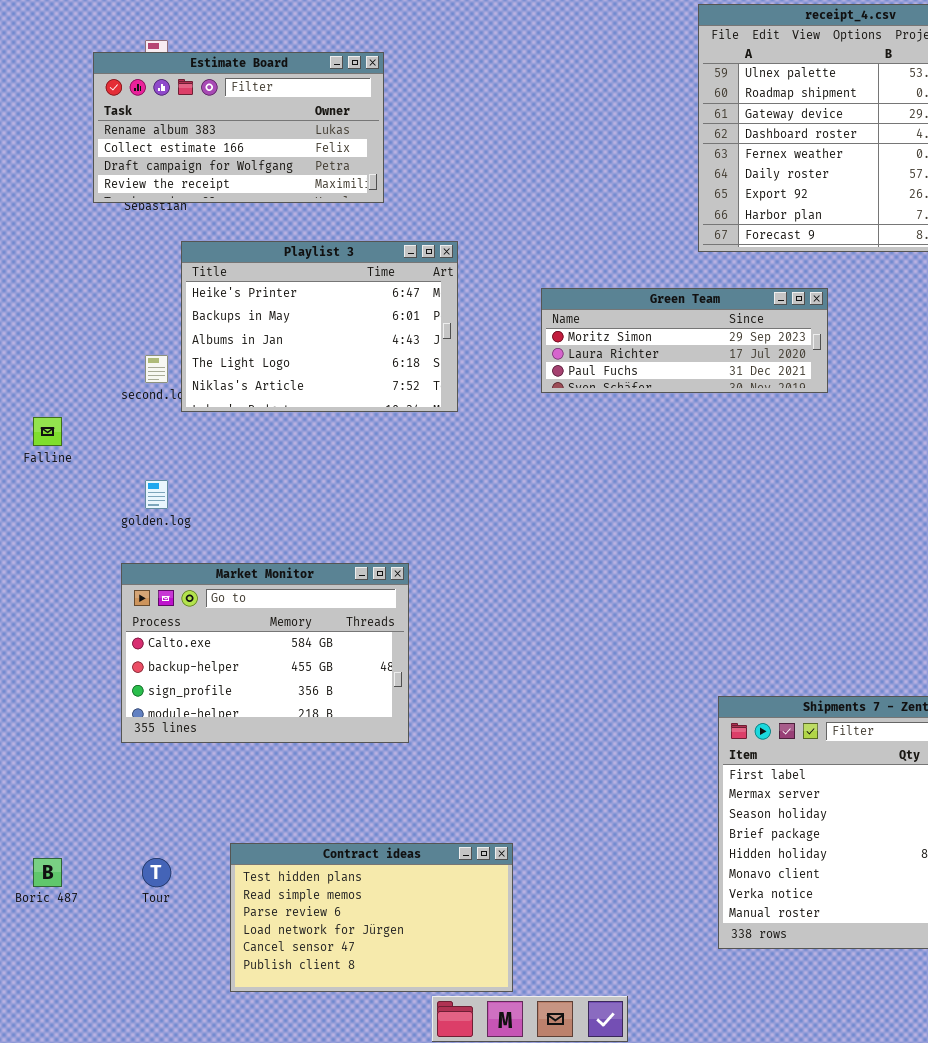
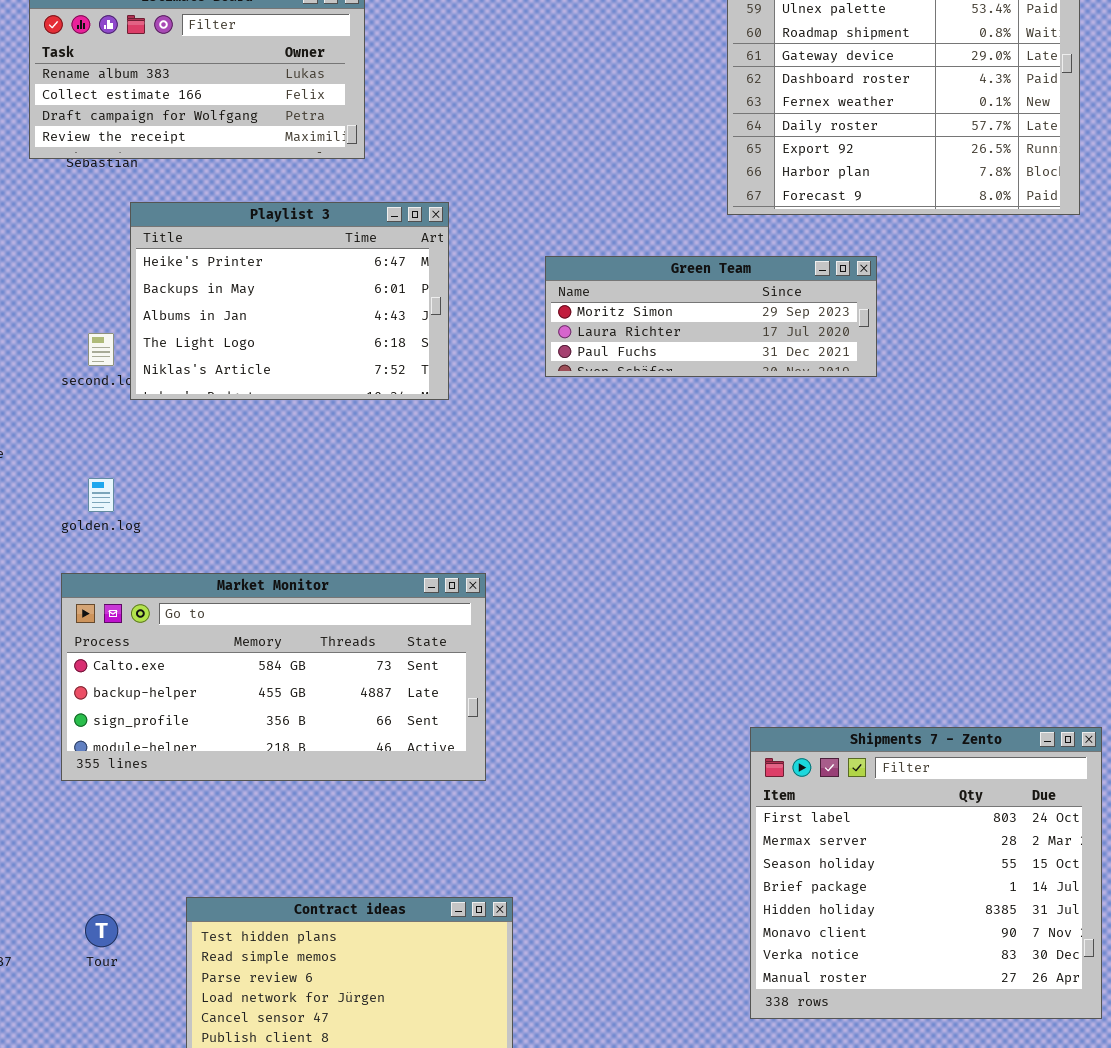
Market Monitor: [121,563,409,743] -> [61,573,486,781], resized

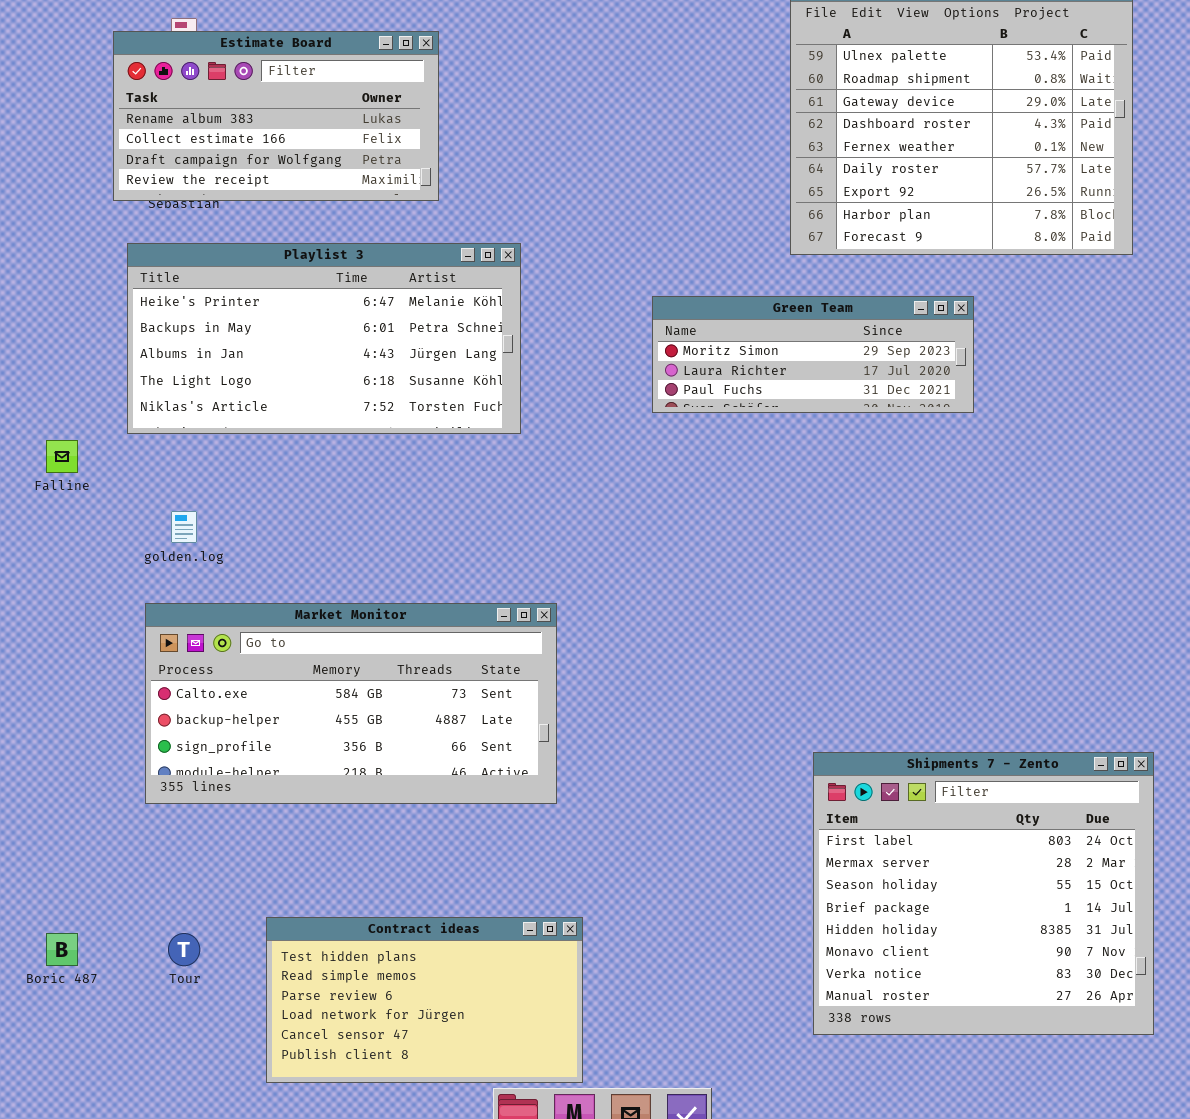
Playlist 3: [130,202,449,400] -> [127,243,521,434], resized
Green Team: [545,256,877,377] -> [652,296,974,413], moved

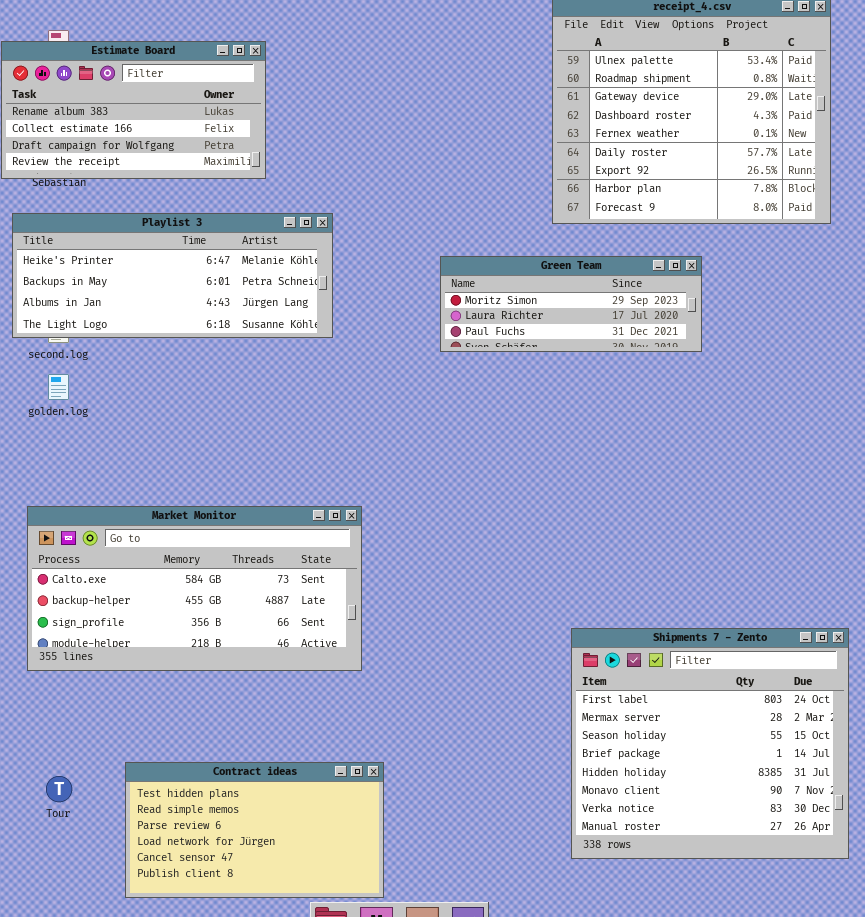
Playlist 3: [127,243,521,434] -> [12,213,333,338], resized
golden.log: [171,511,197,543] -> [48,374,69,400], moved

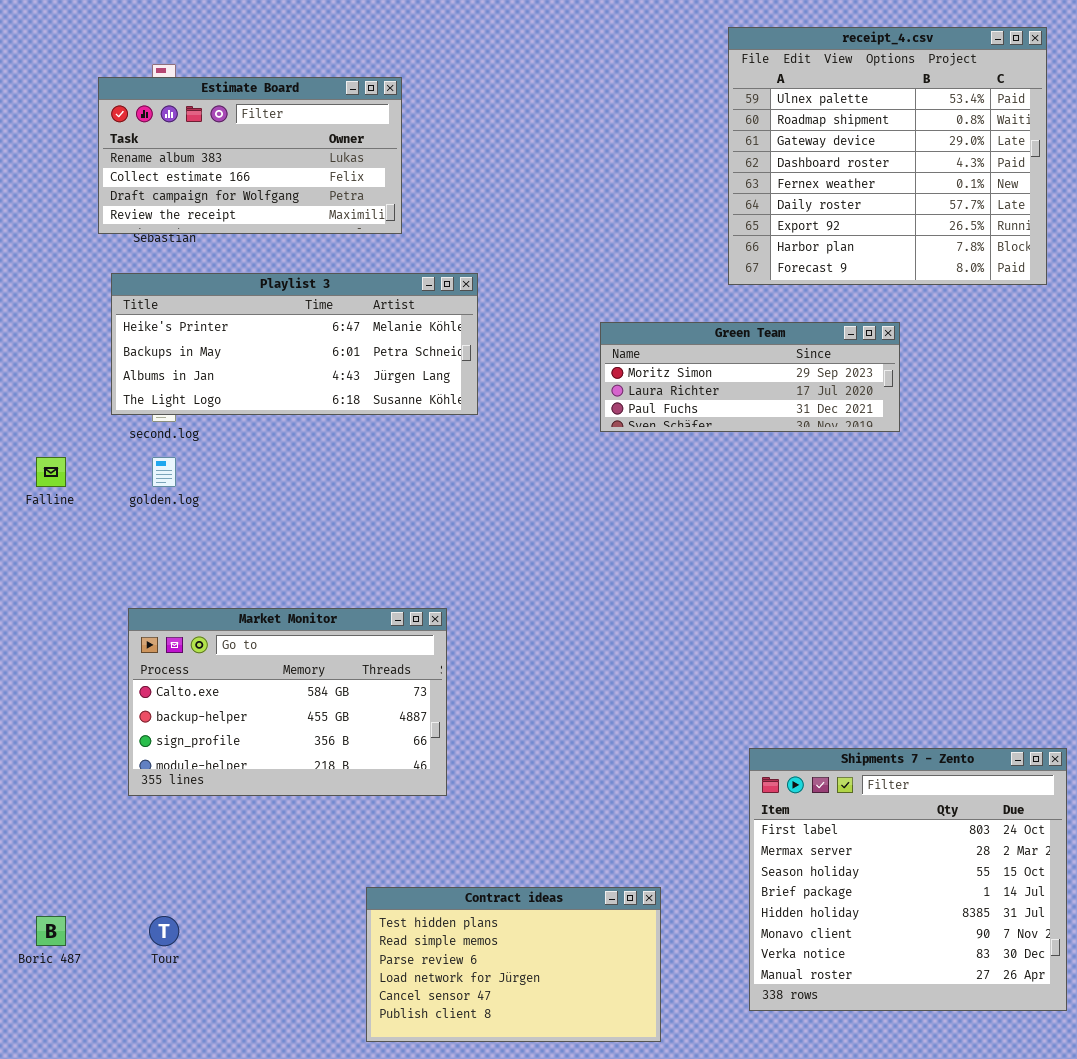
Market Monitor: [27,506,362,671] -> [128,608,447,796], resized
Contract ideas: [125,762,384,898] -> [366,887,661,1042], moved

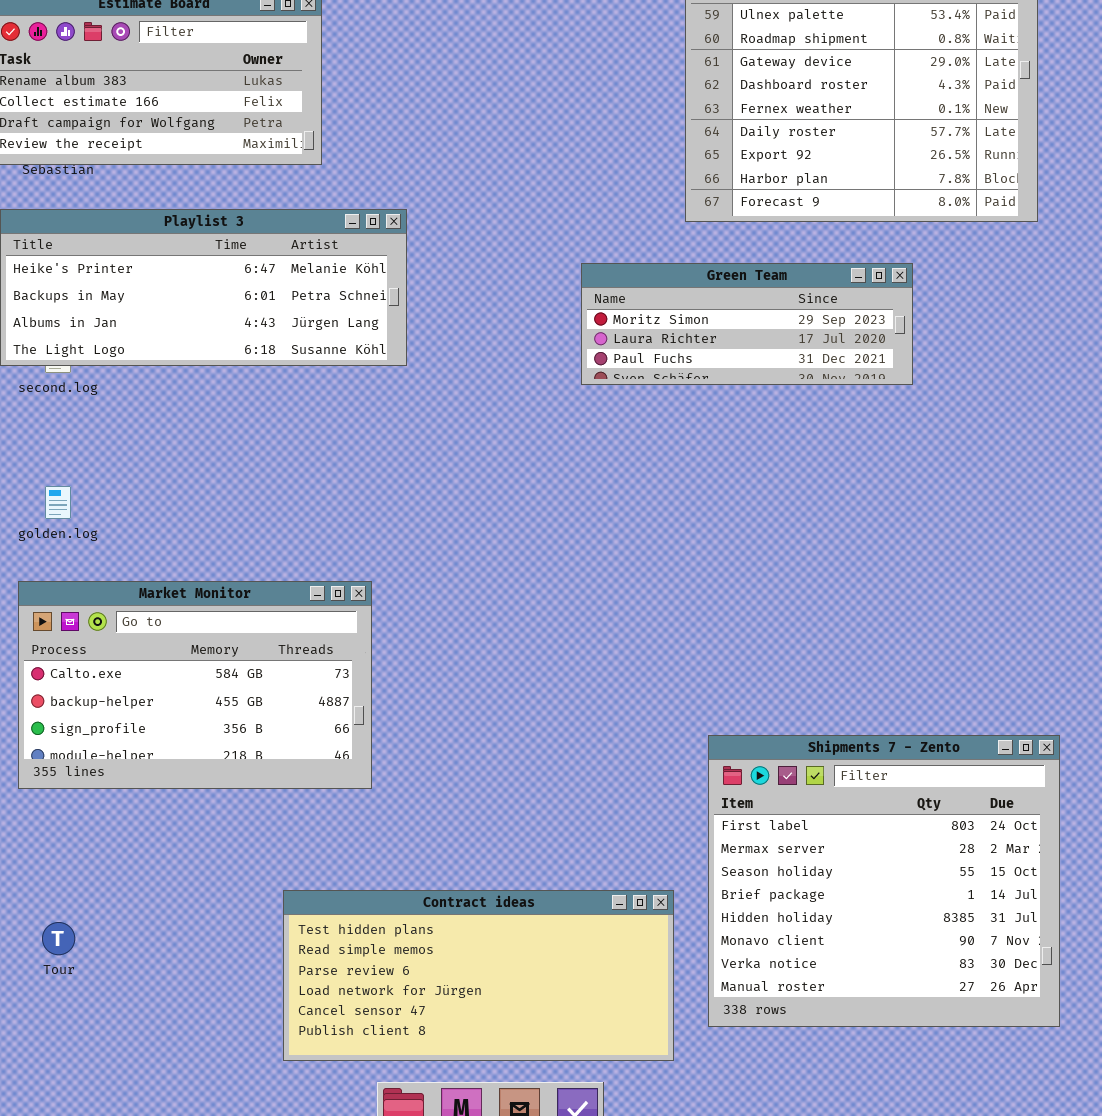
Green Team: [600,322,900,432] -> [581,263,913,385], moved
golden.log: [152,457,176,487] -> [45,486,71,519], moved
Contract ideas: [366,887,661,1042] -> [283,890,674,1061], resized

